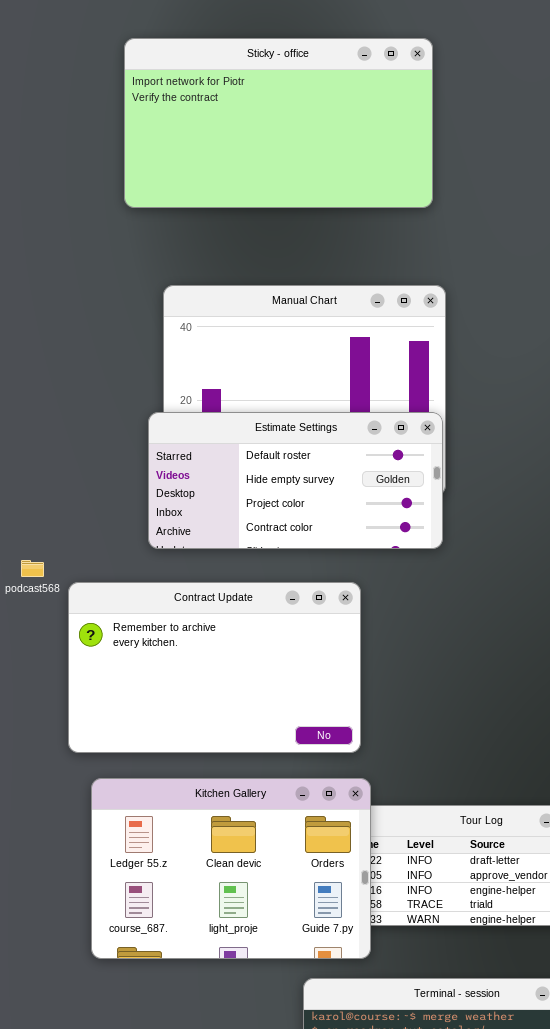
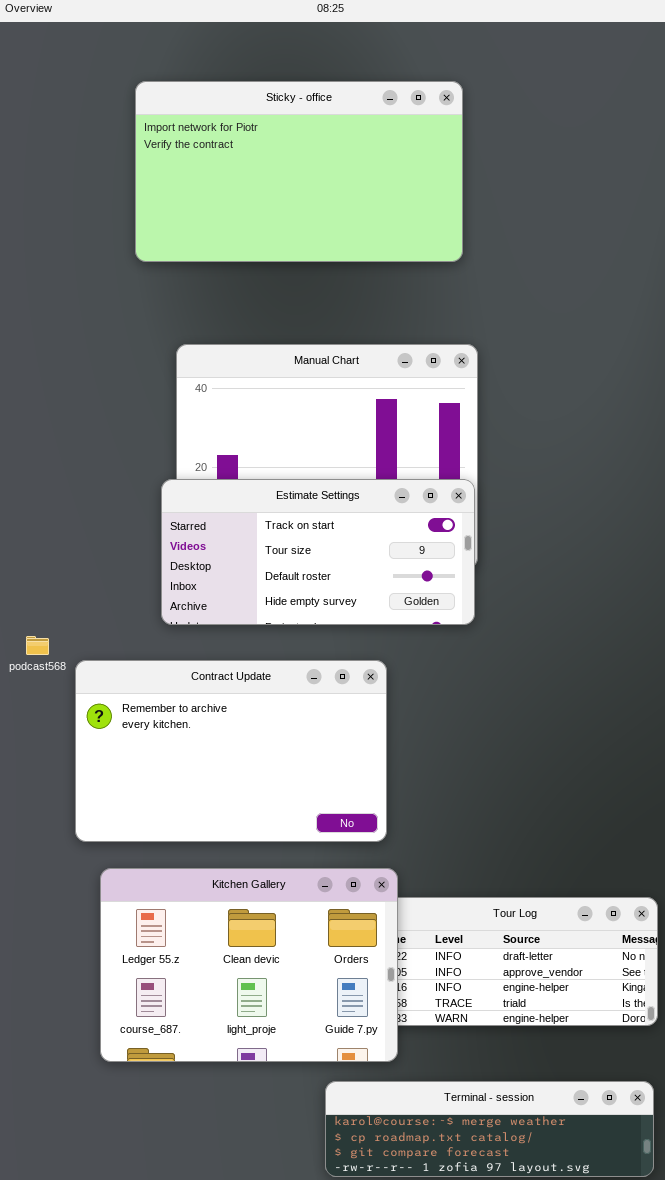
Estimate Settings: [148,412,443,549] -> [161,479,475,625], scrolled up 2 rows

